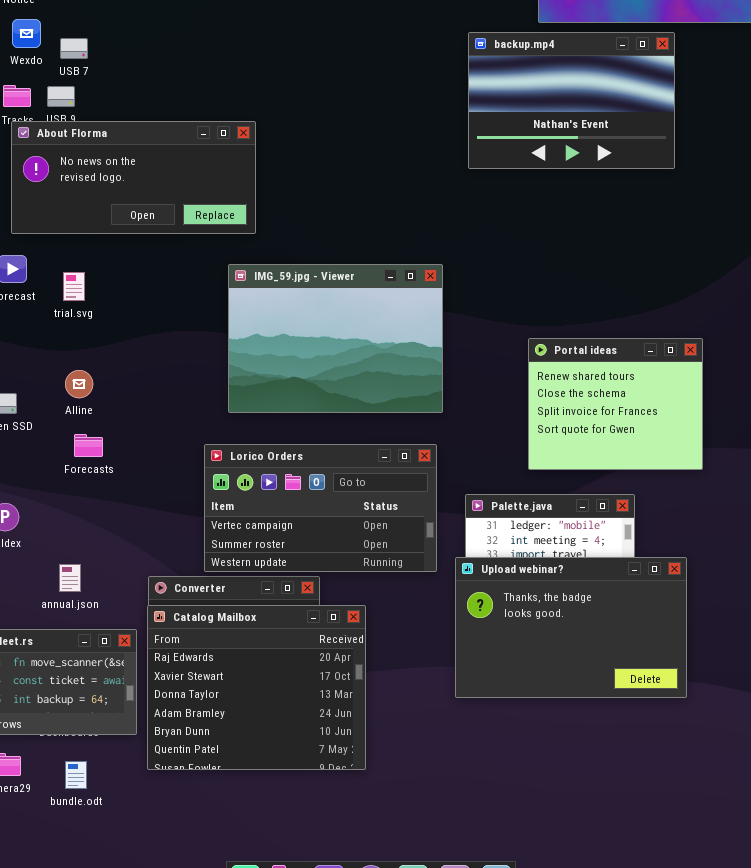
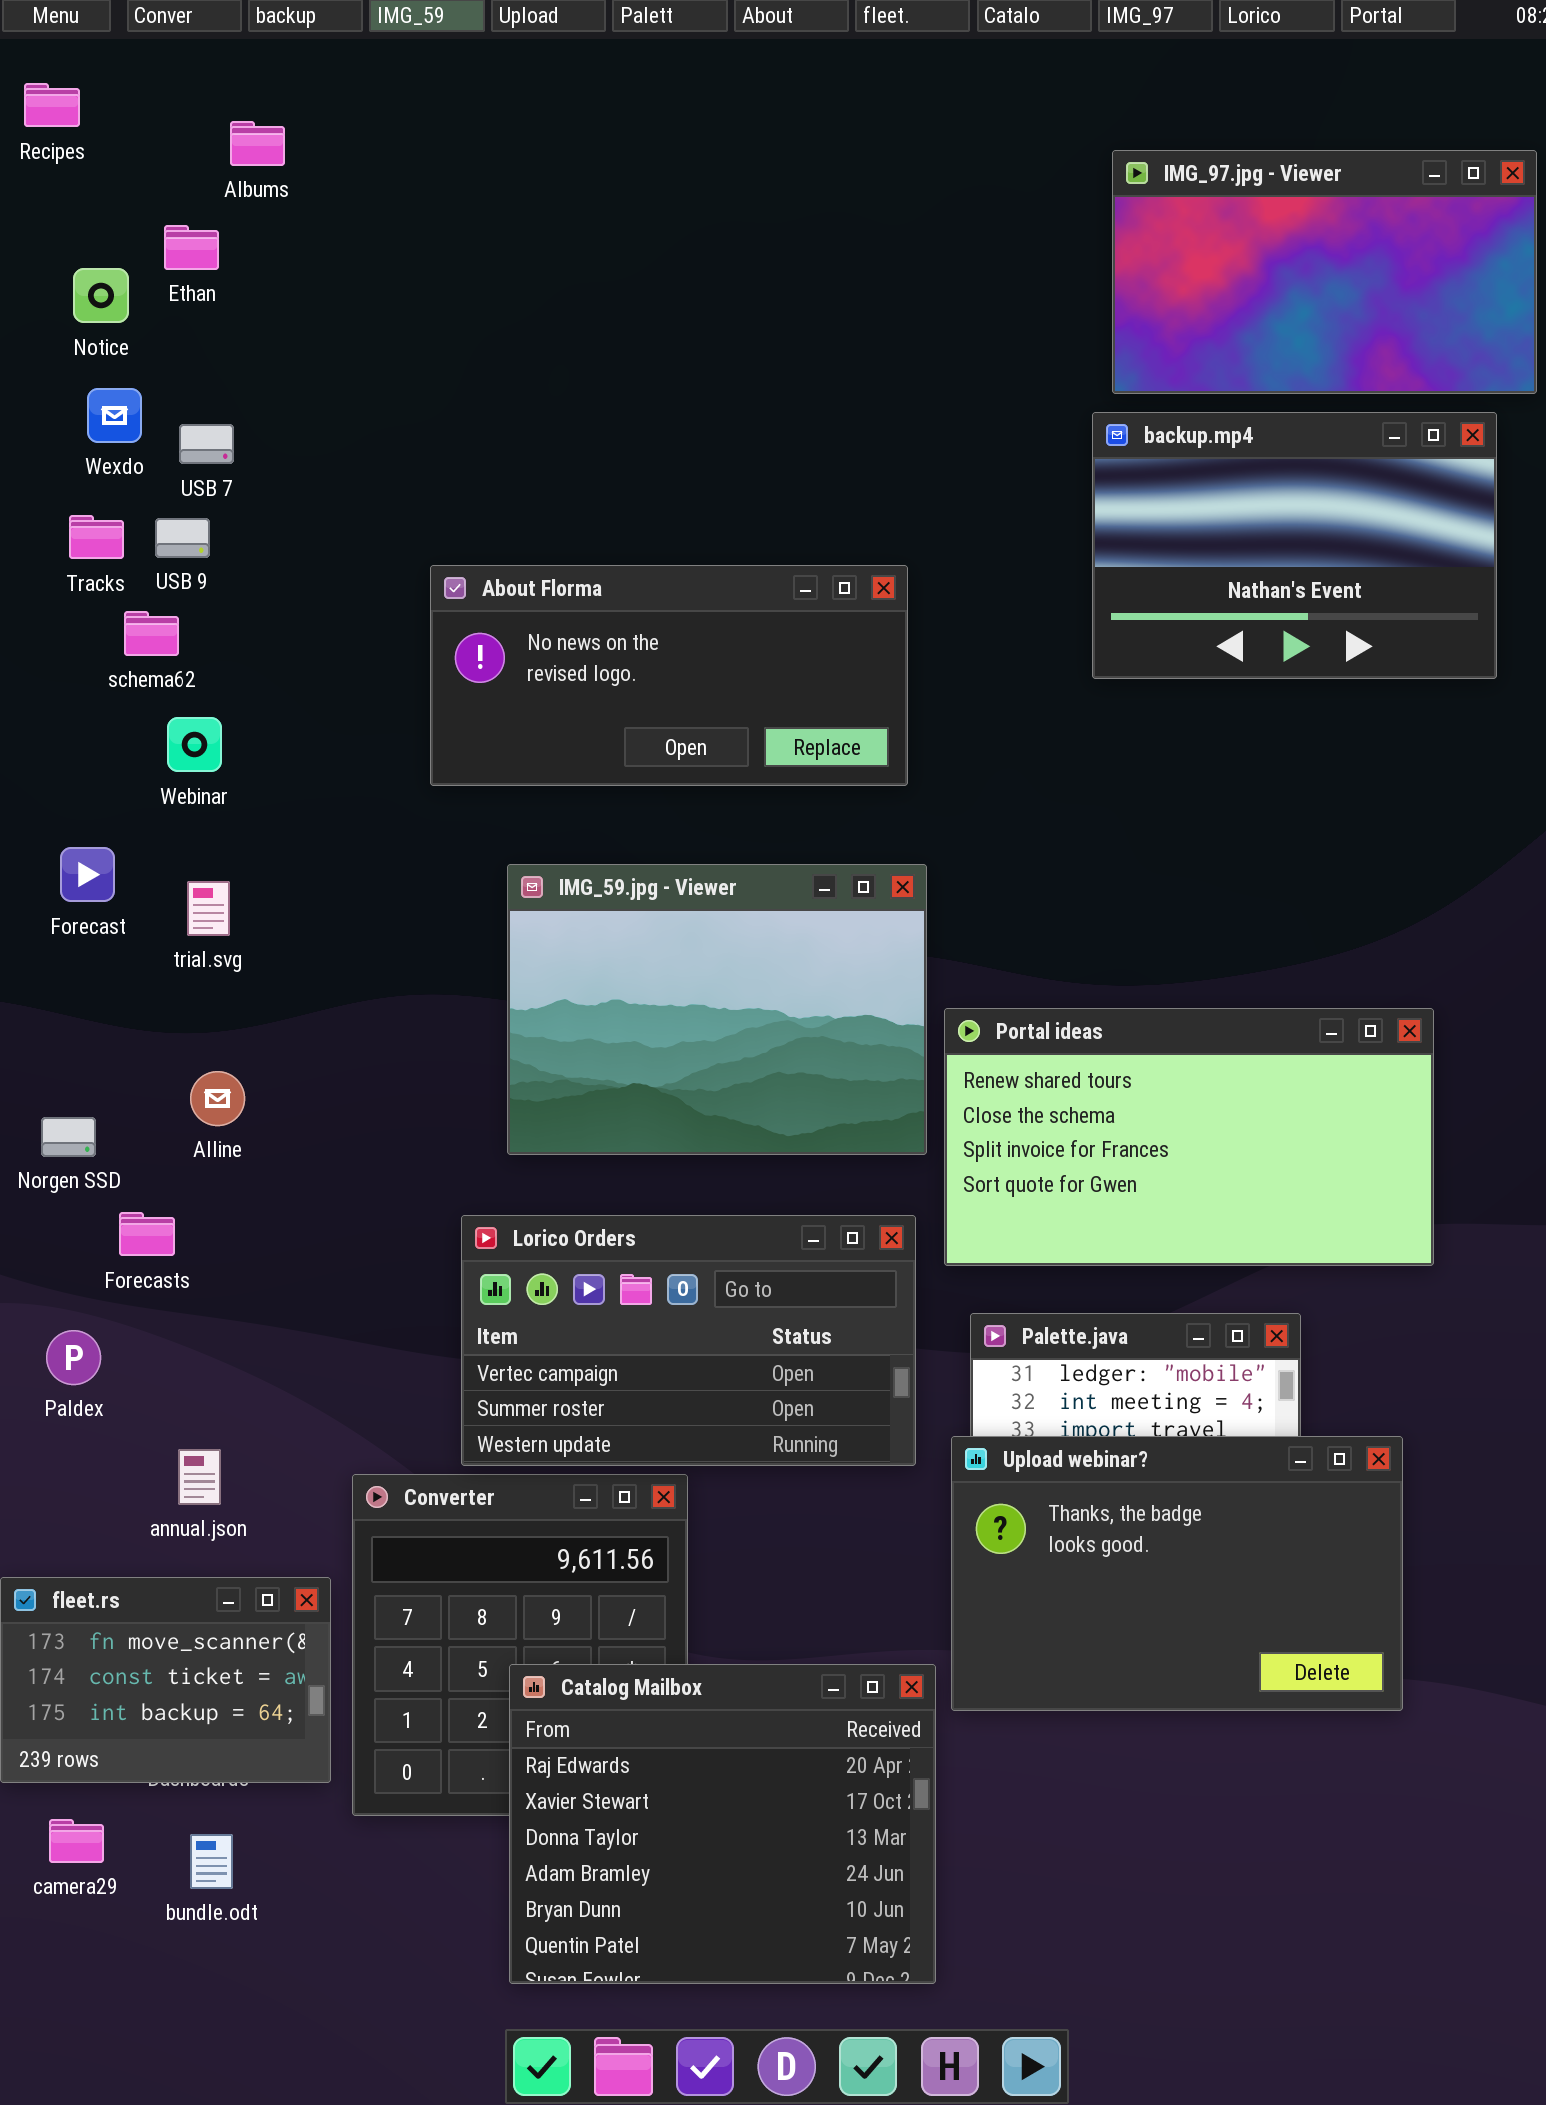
backup.mp4: [468,32,675,169] -> [1092,412,1497,679], moved
About Florma: [11,121,256,234] -> [430,565,908,786], moved
Portal ideas: [528,338,703,470] -> [944,1008,1434,1266], resized
Forecasts: [74,434,103,457] -> [119,1212,175,1256], moved
Catalog Mailbox: [147,605,366,770] -> [509,1664,936,1984], moved

